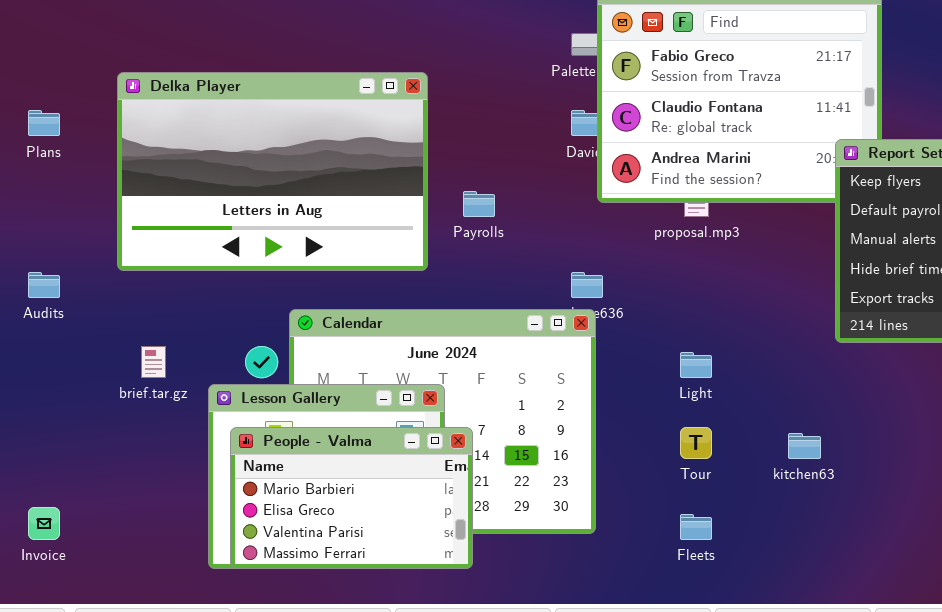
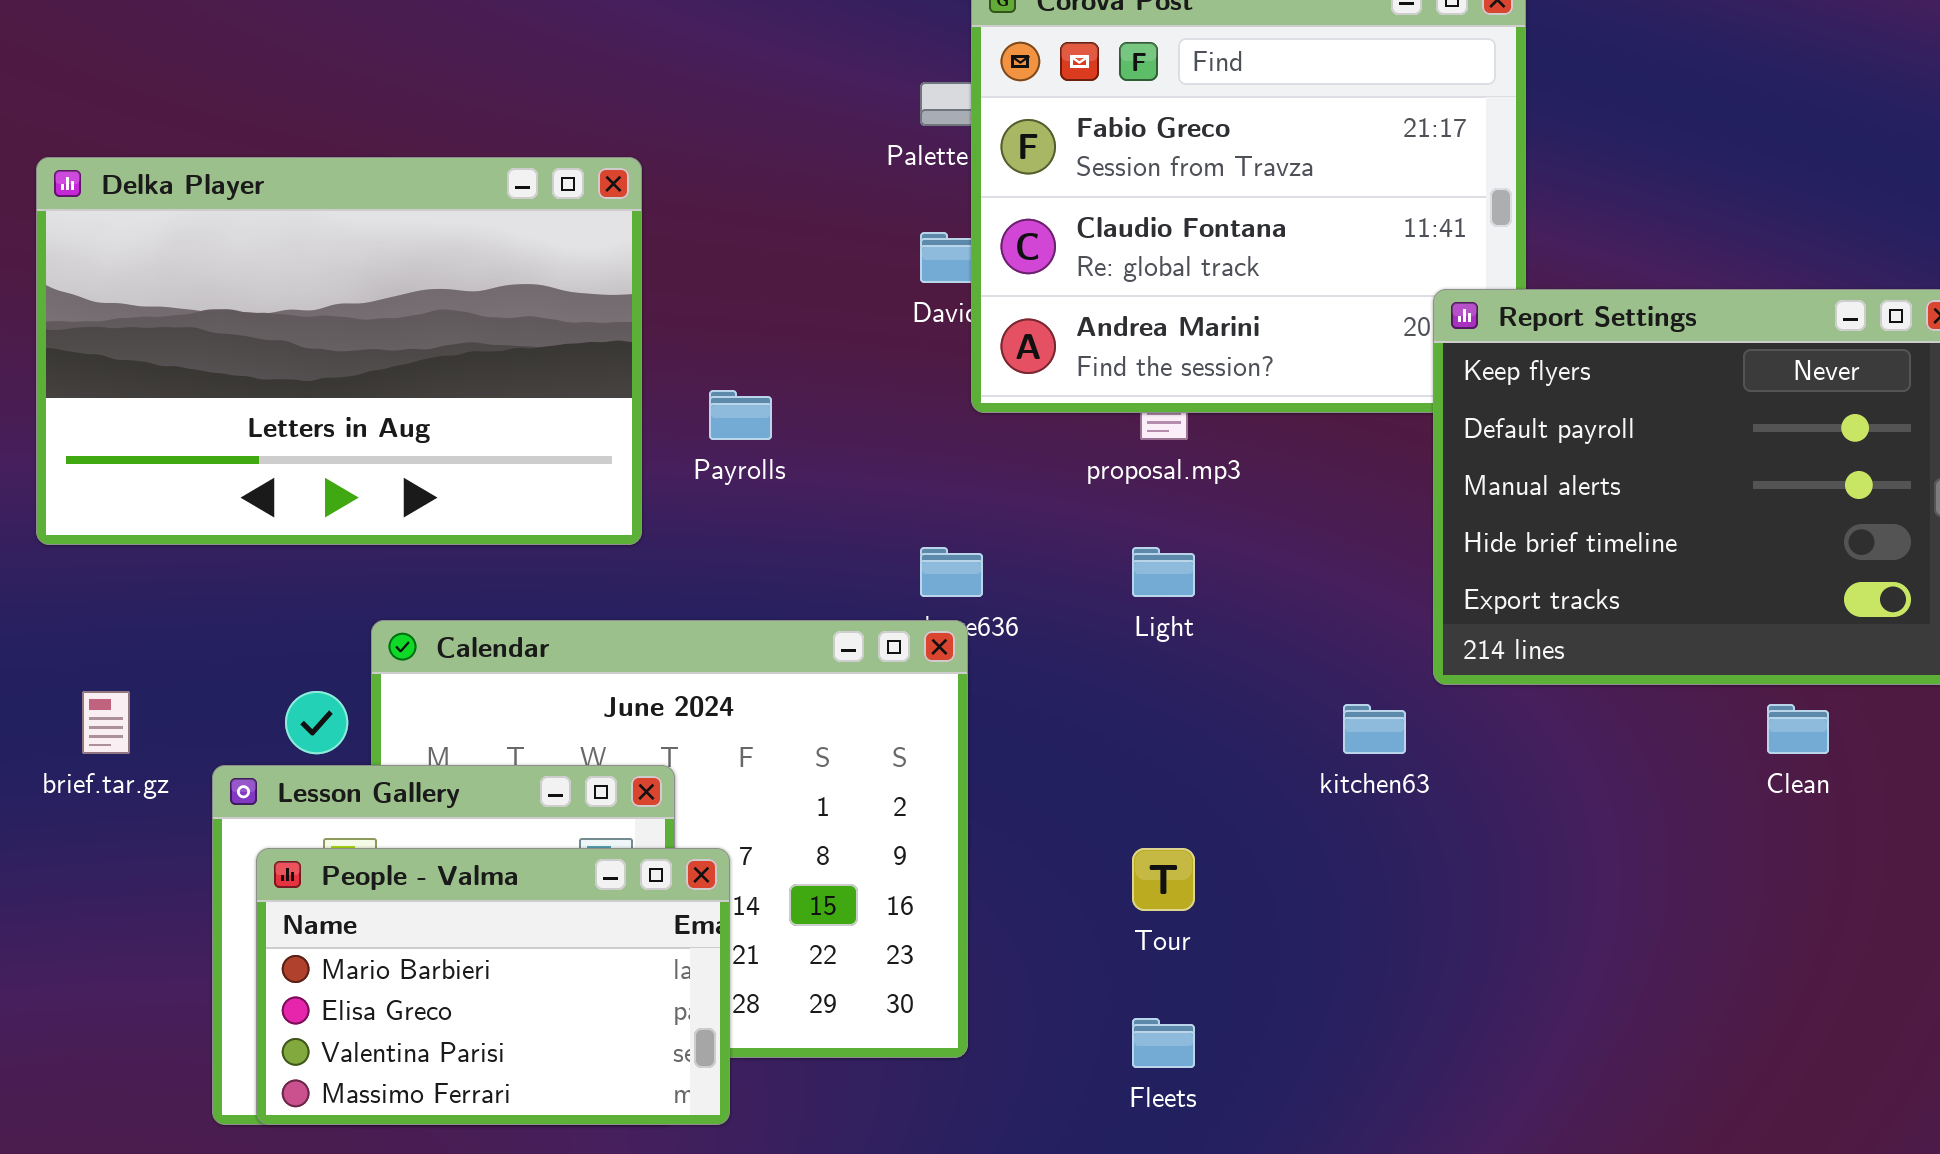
Light: [680,352,712,378] -> [1132,547,1195,597], moved
kitchen63: [788,433,821,459] -> [1343,704,1406,754], moved

